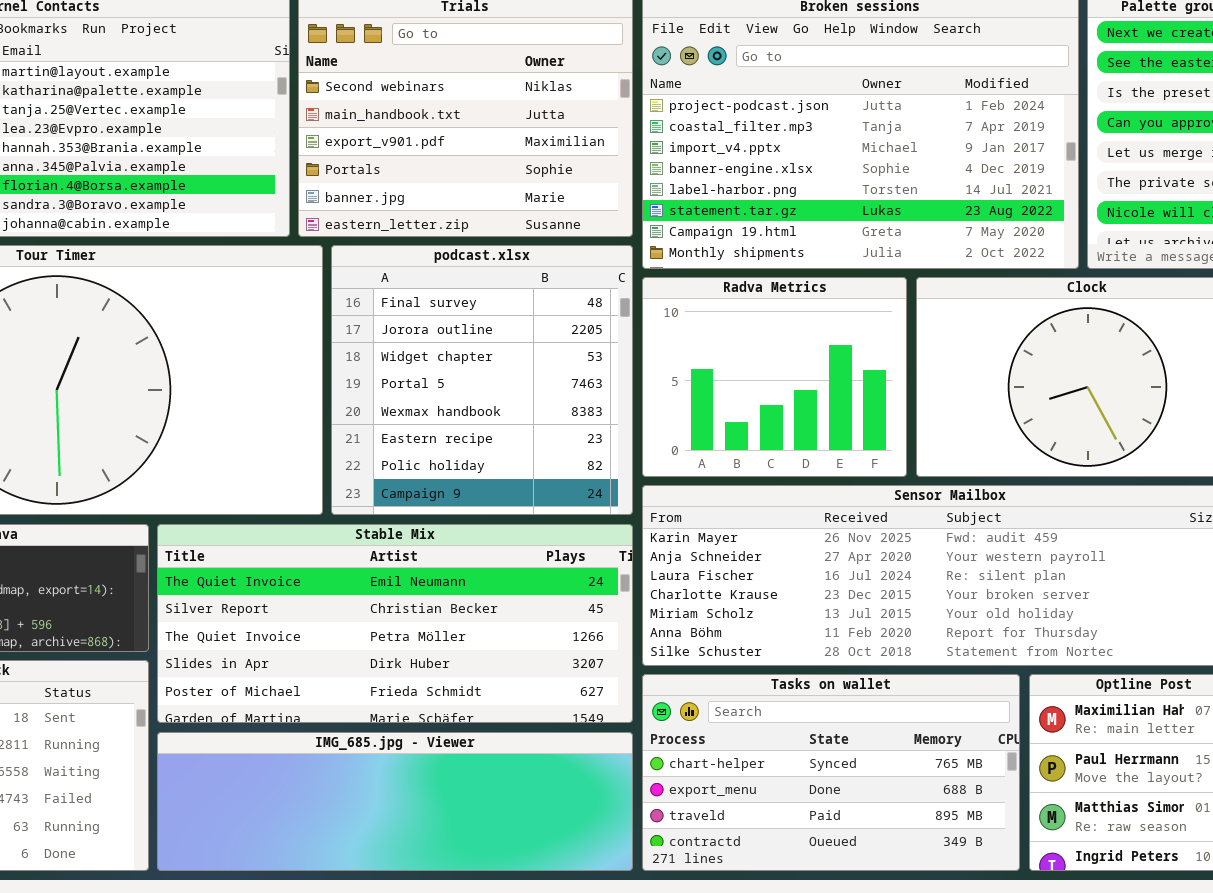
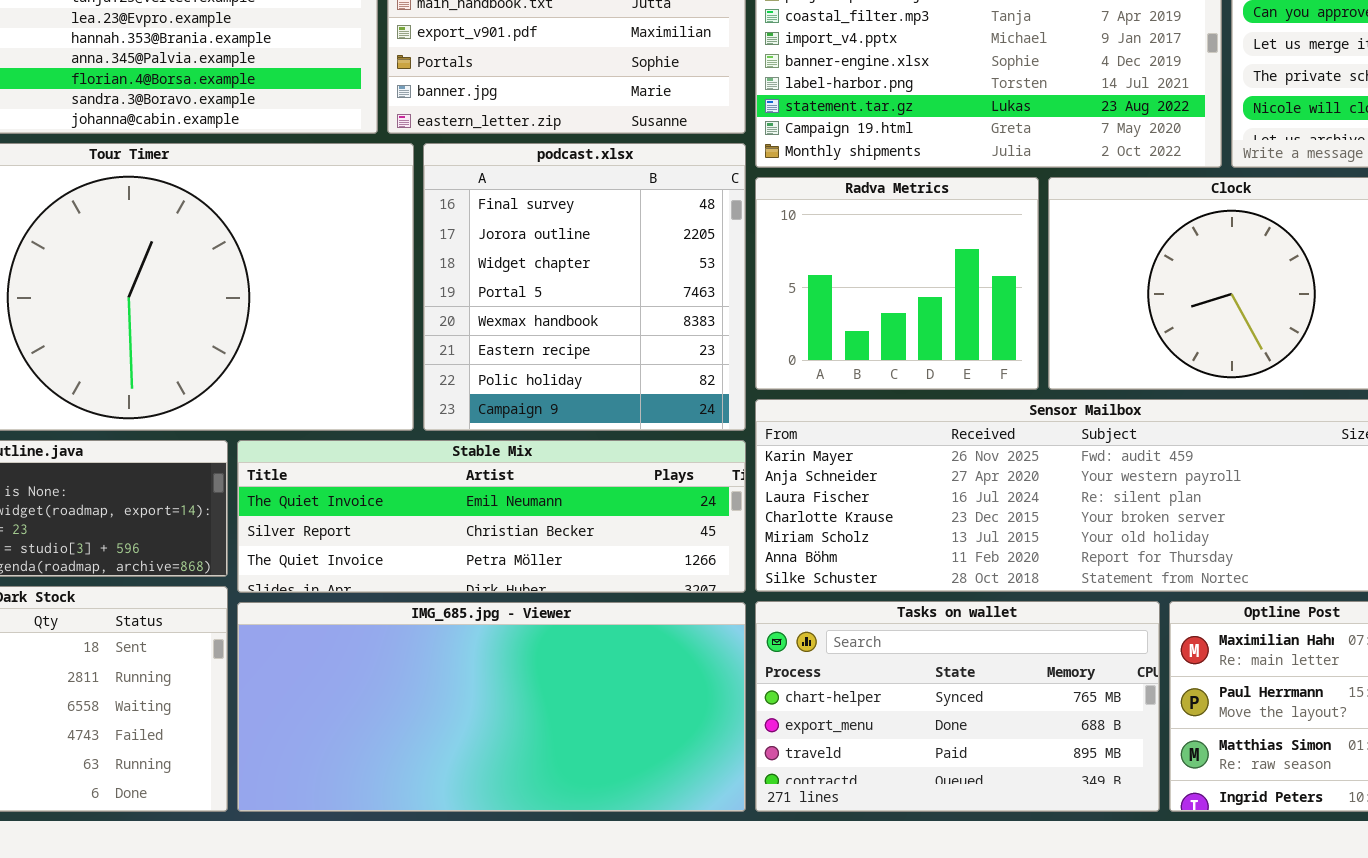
Stable Mix: [157,524,633,723] -> [237,440,746,593], resized
IMG_685.jpg - Viewer: [157,732,633,871] -> [237,602,746,812], resized

